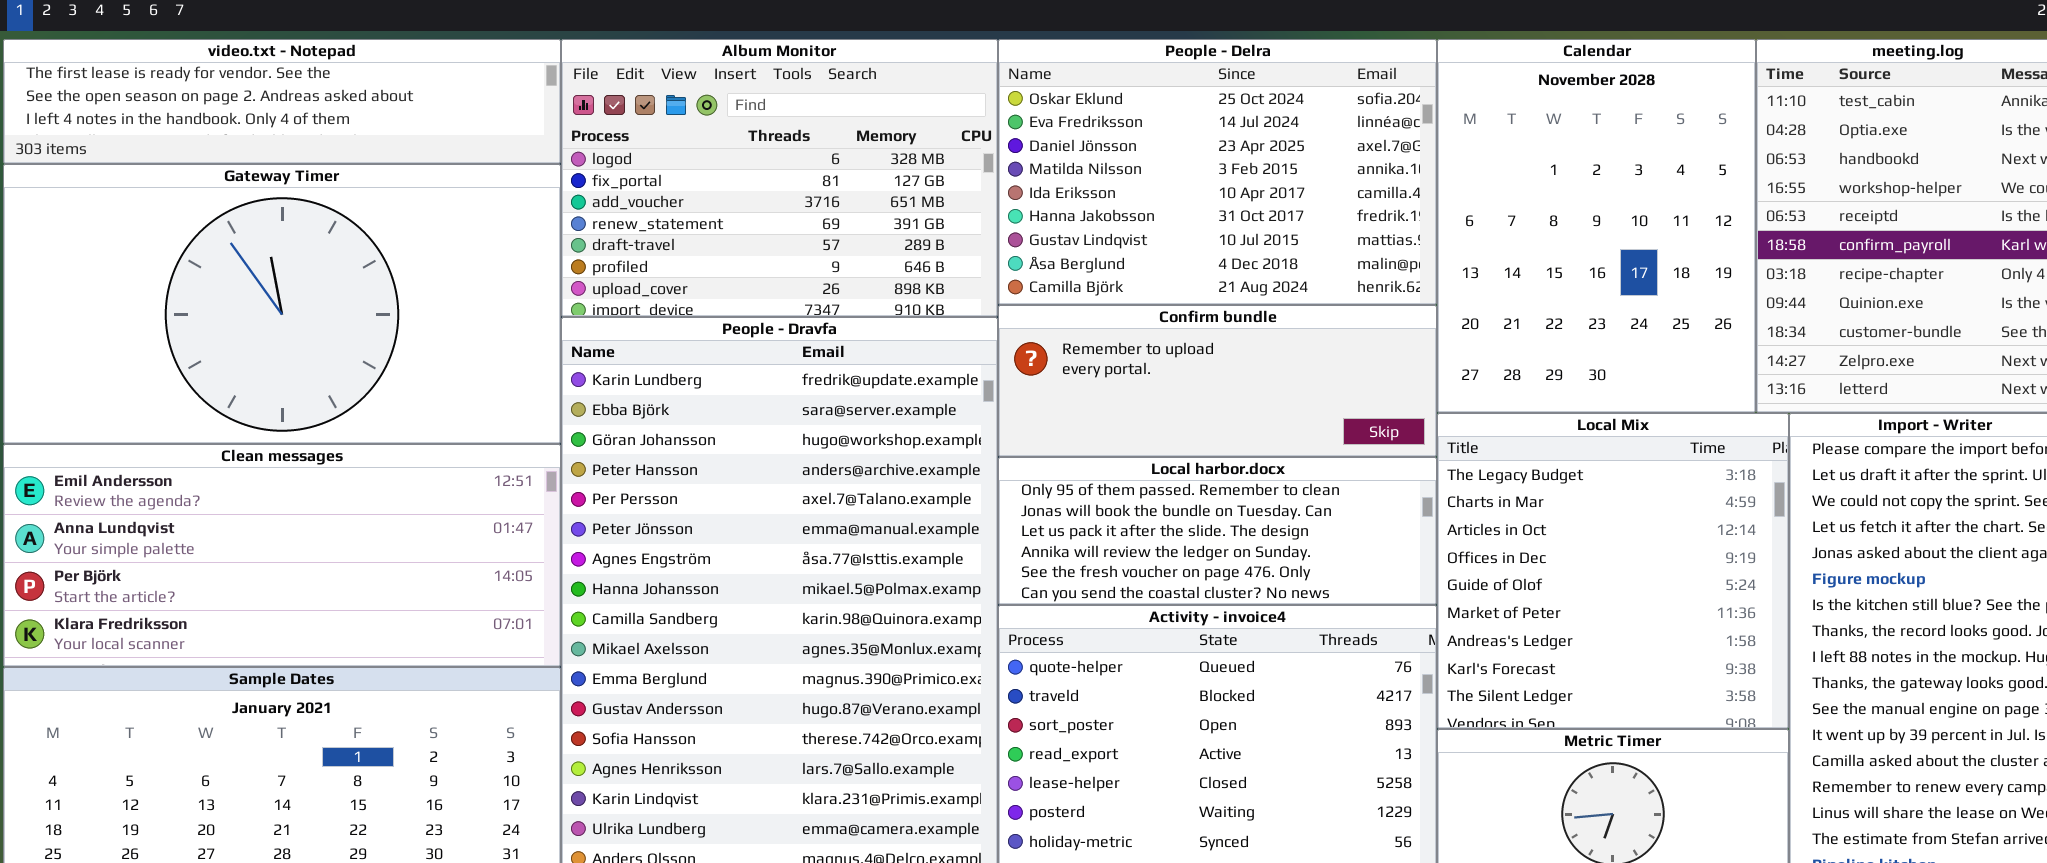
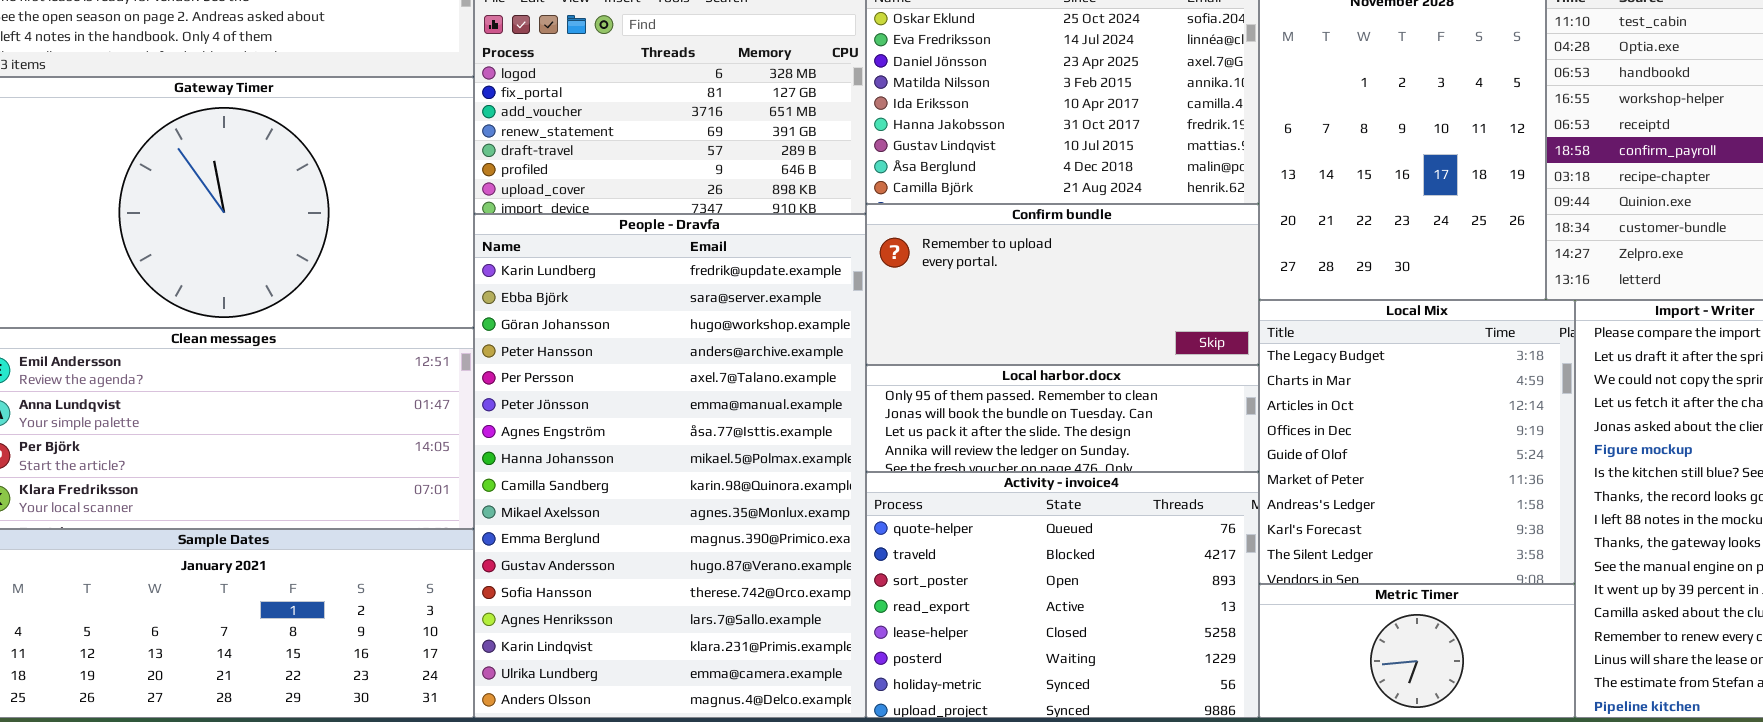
Confirm bundle: [998,305,1437,457] -> [866,204,1259,365], resized
Local harbor.docx: [998,457,1437,605] -> [866,365,1259,472], resized

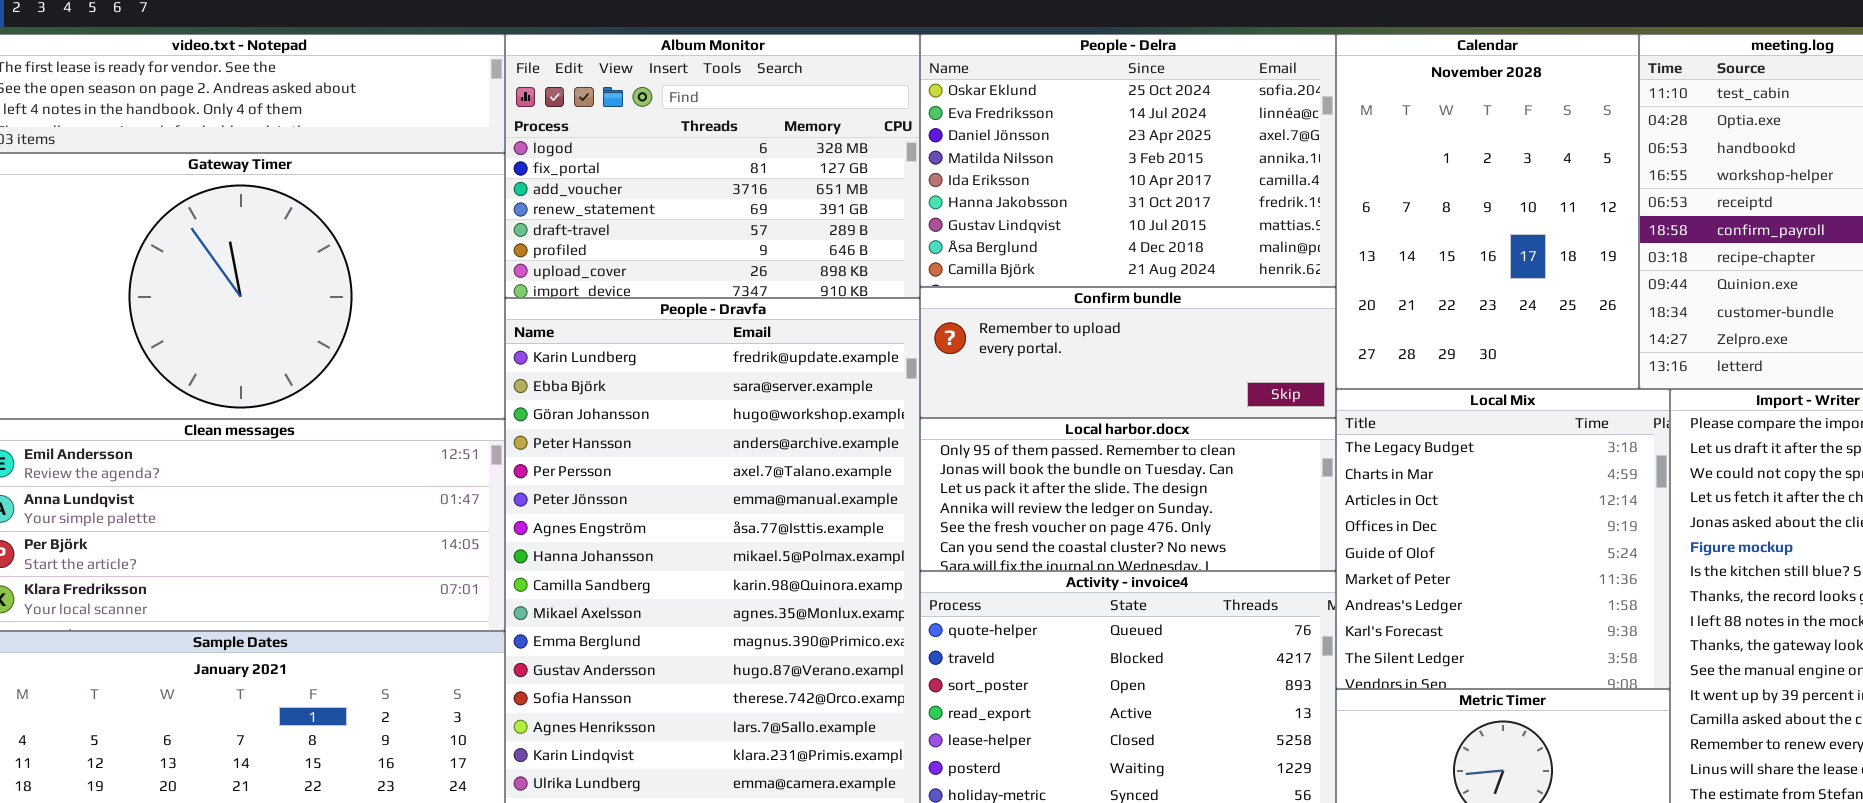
Confirm bundle: [866,204,1259,365] -> [920,287,1336,418], resized
Local harbor.docx: [866,365,1259,472] -> [920,418,1336,571], resized

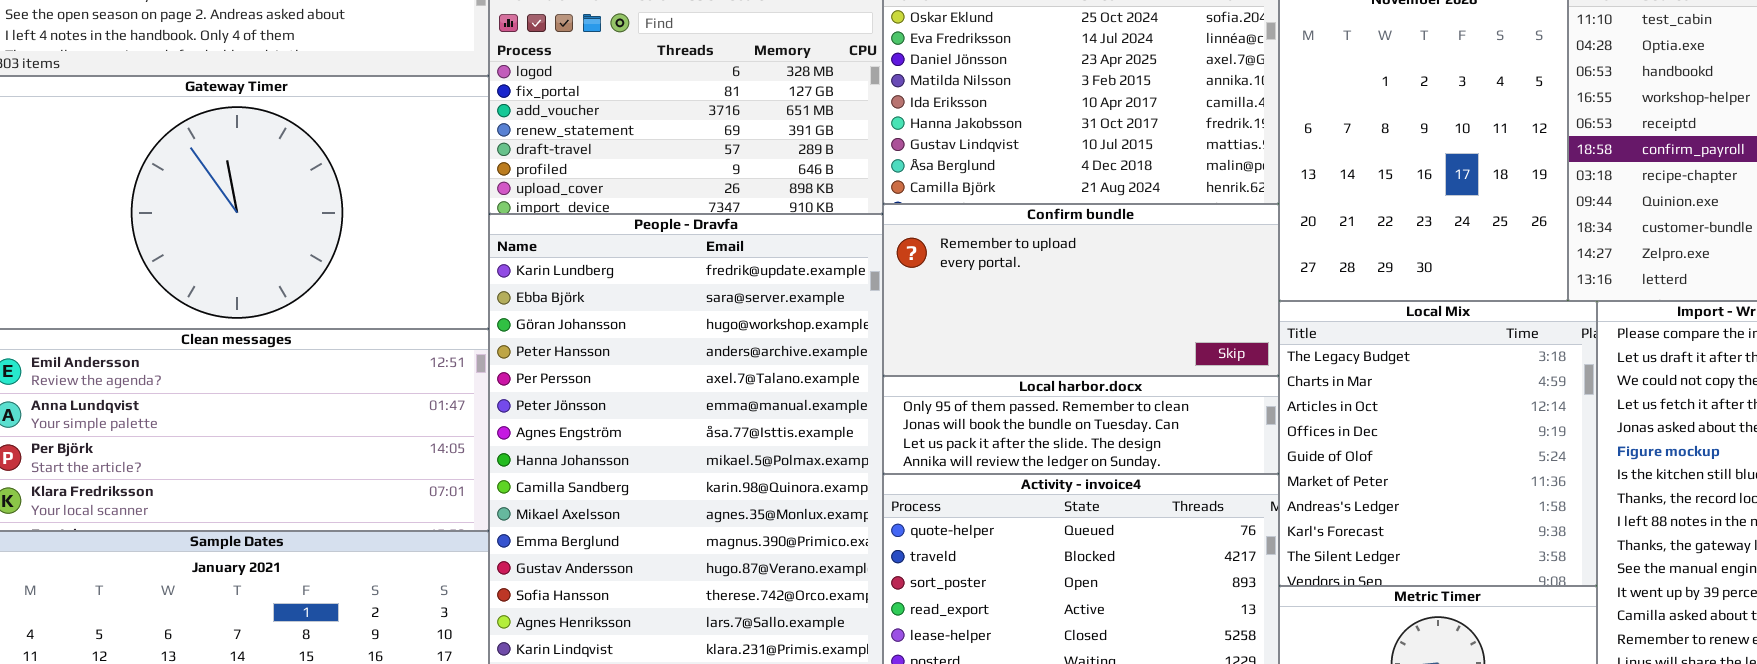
Confirm bundle: [920,287,1336,418] -> [883,204,1279,376], resized
Local harbor.docx: [920,418,1336,571] -> [883,376,1279,474], resized

